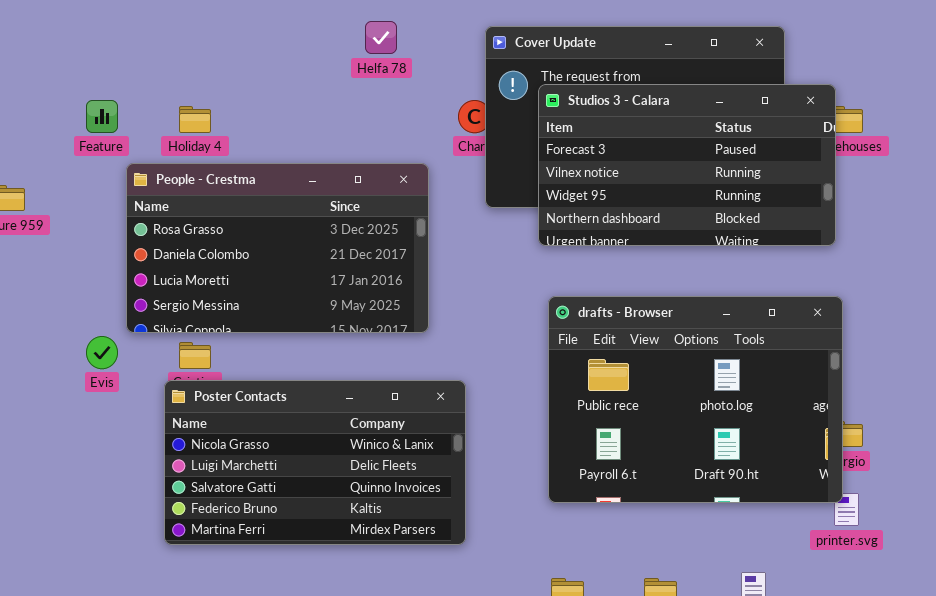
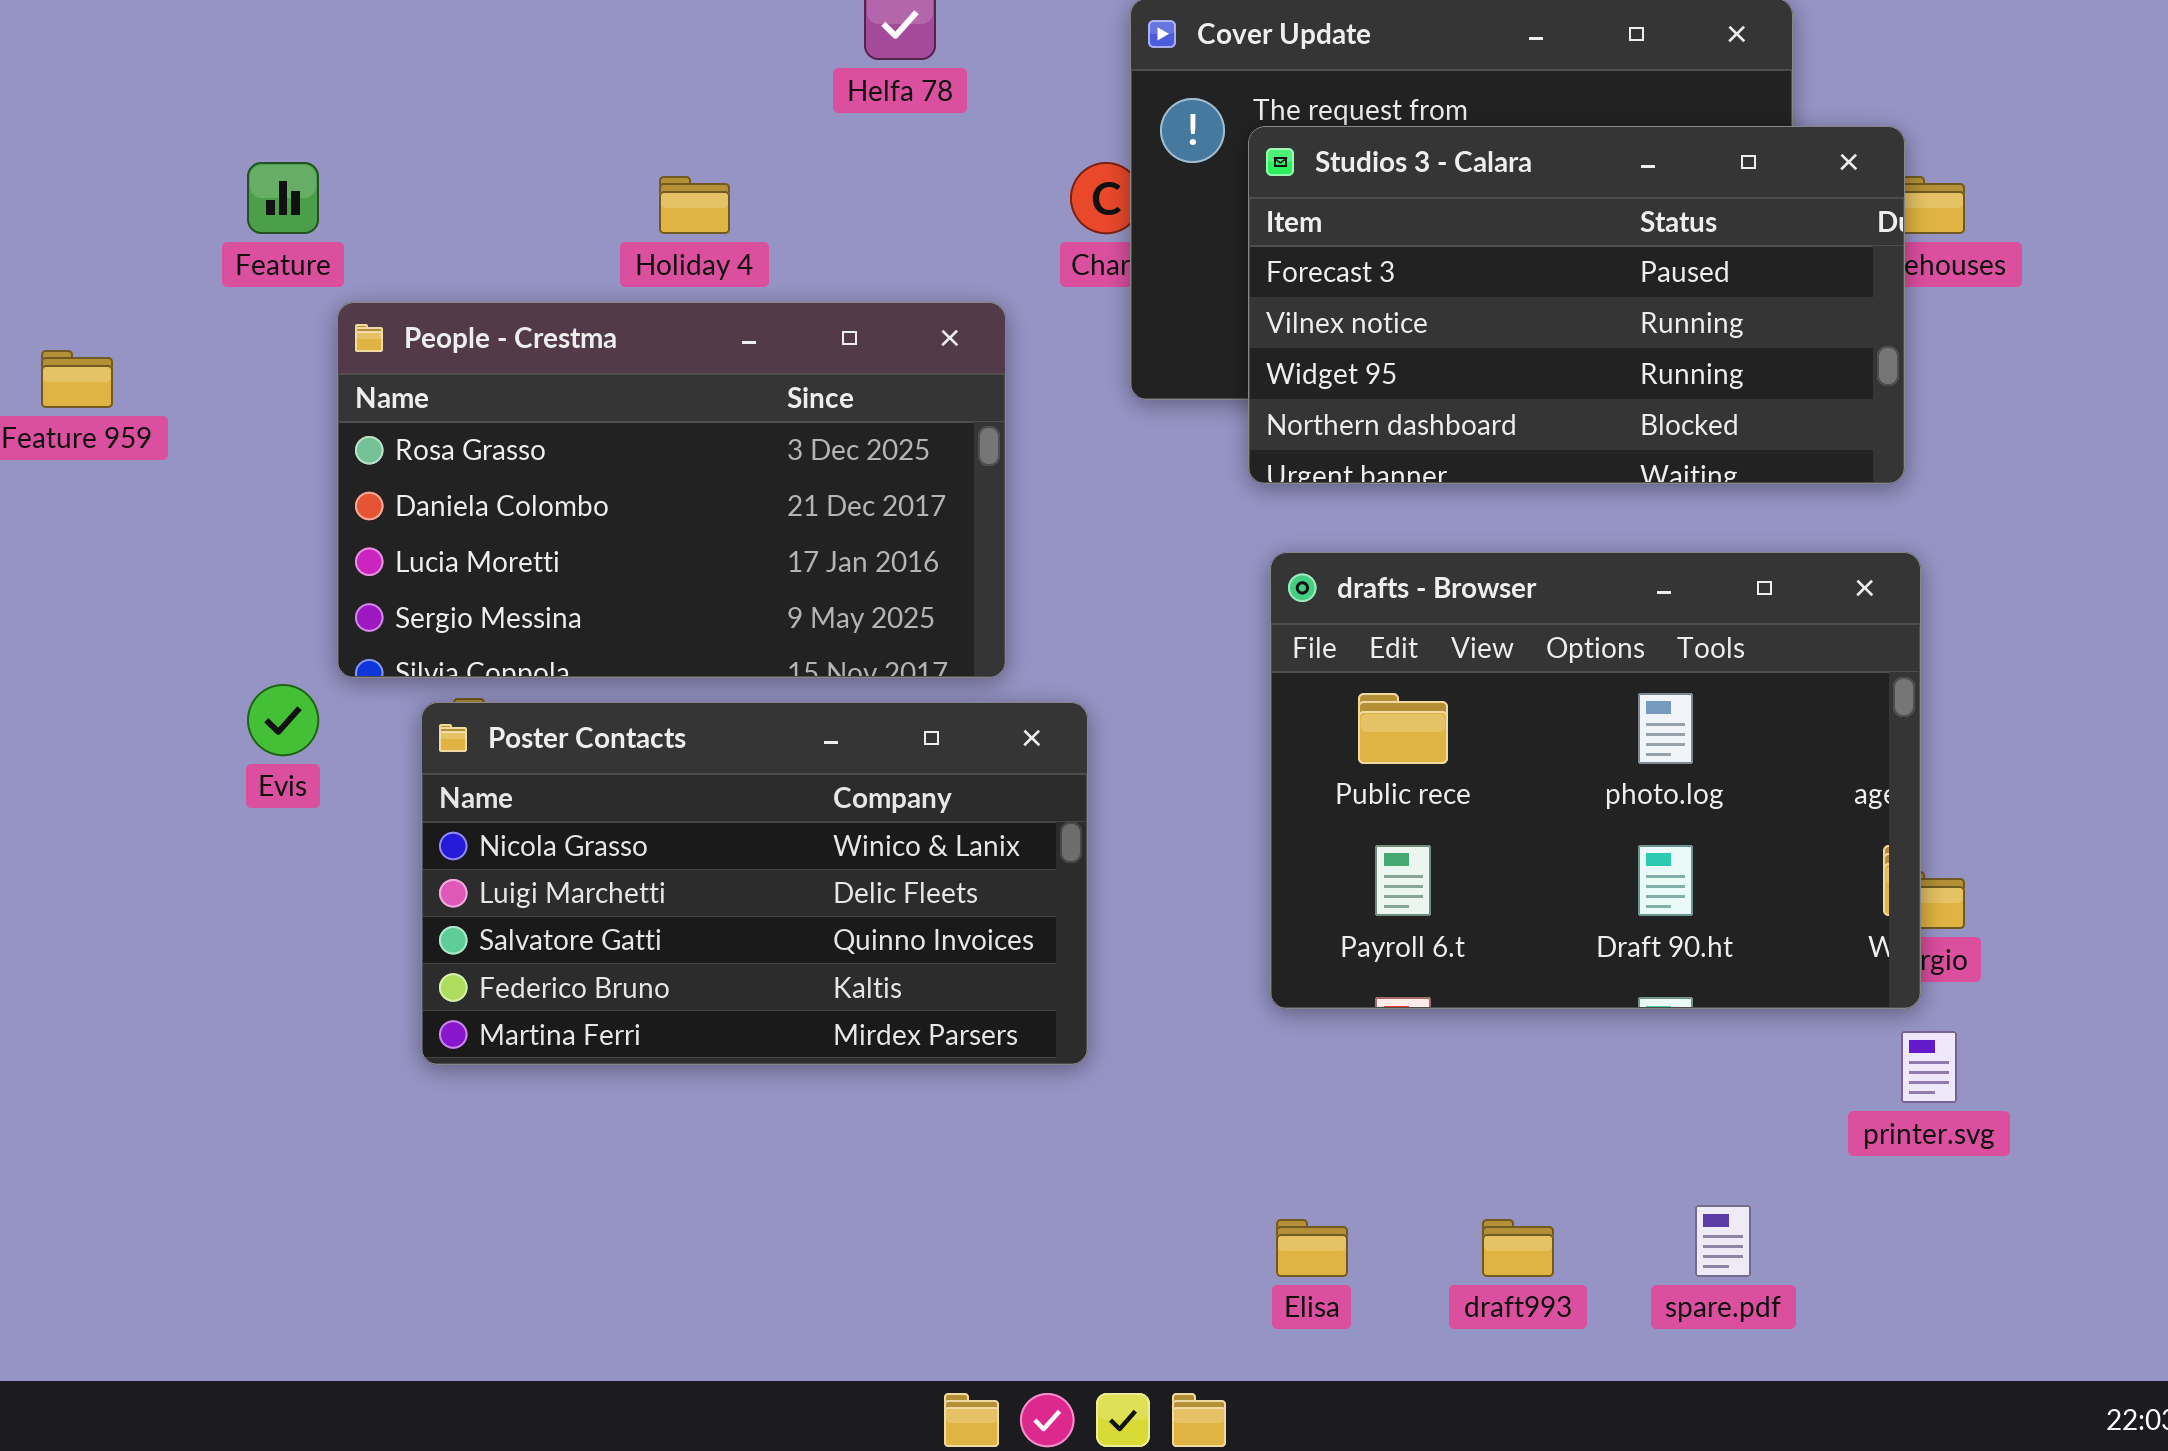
Holiday 4: [179,106,211,133] -> [659,176,730,234], moved
drafts - Browser: [548,296,843,503] -> [1270,552,1921,1009], moved
Poster Contacts: [164,380,466,545] -> [421,702,1088,1065], moved

